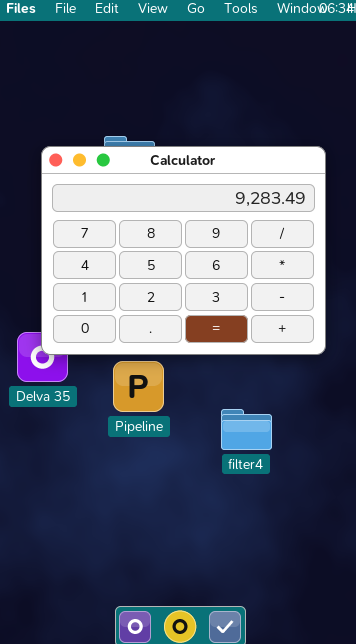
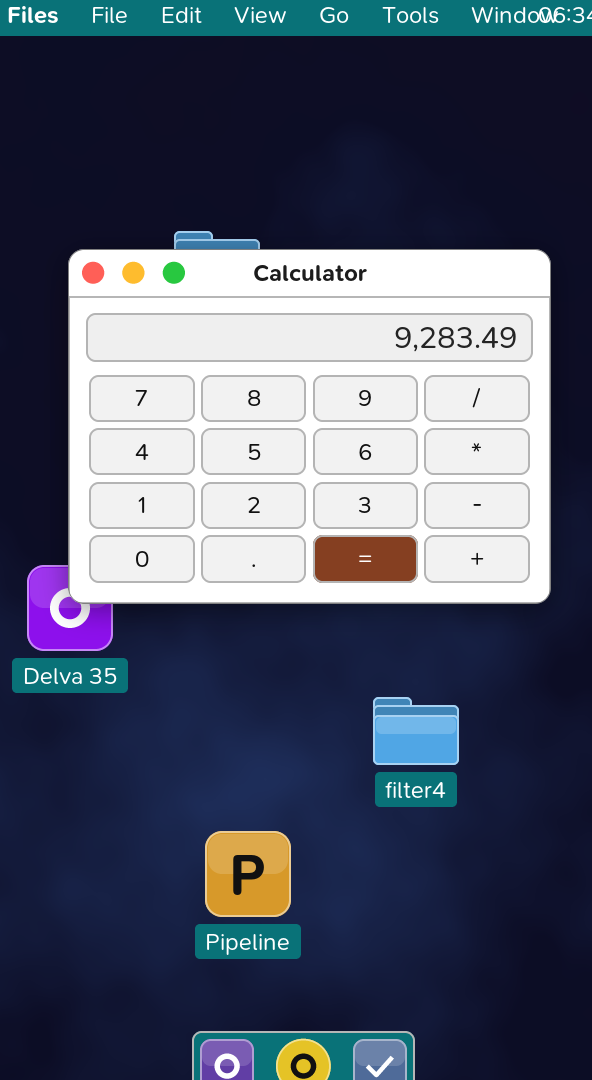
Pipeline: [113,361,164,412] -> [205,831,291,917], moved

